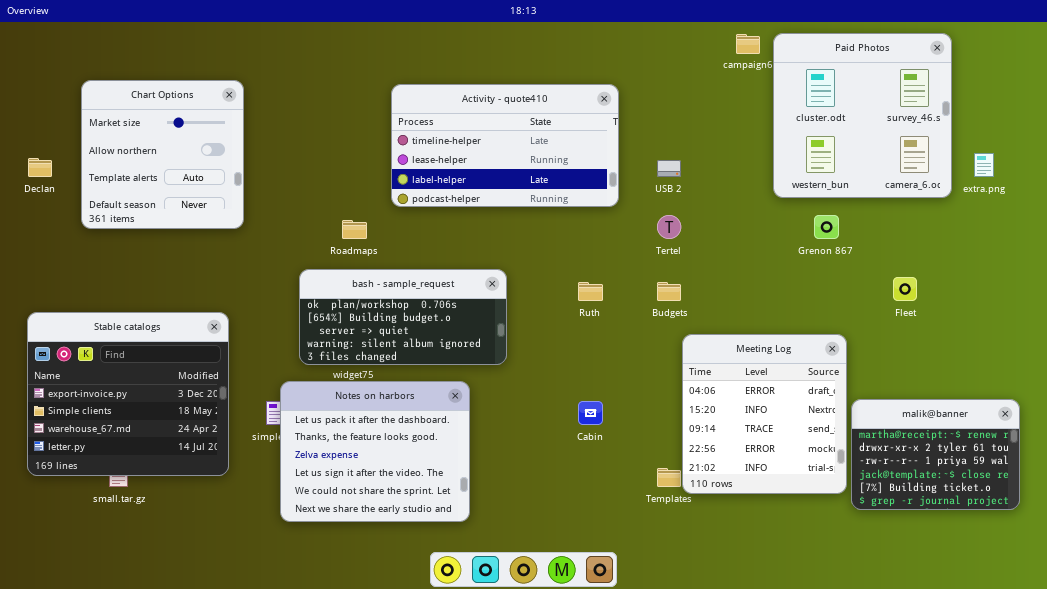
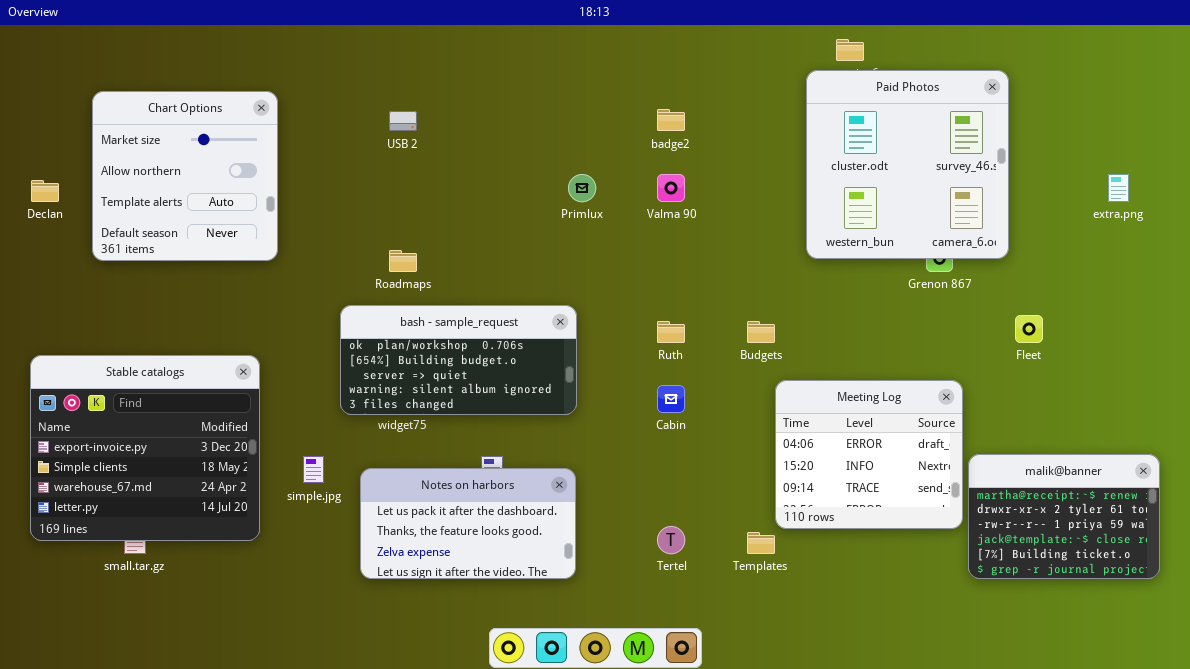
Paid Photos: [773,33,952,198] -> [806,70,1009,259], moved
Activity - quote410: [391,84,619,207] -> none, closed
USB 2: [657,160,681,177] -> [389,111,417,131], moved
Tertel: [657,215,681,239] -> [657,526,685,554], moved
Meeting Log: [682,334,847,494] -> [775,380,963,529], resized
Notes on harbors: [280,381,470,522] -> [360,468,576,579], moved, resized
Cabin: [578,401,603,425] -> [657,385,685,413], moved

